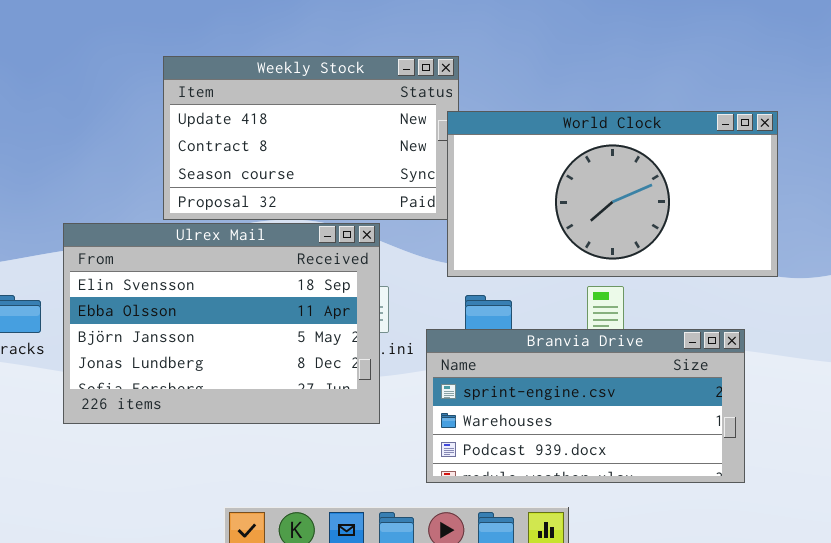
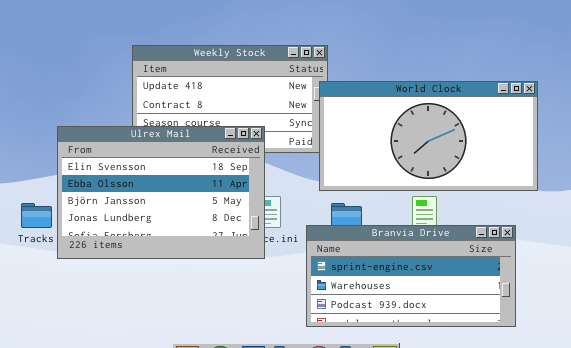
Ulrex Mail: [63,223,380,424] -> [57,126,265,259], moved

